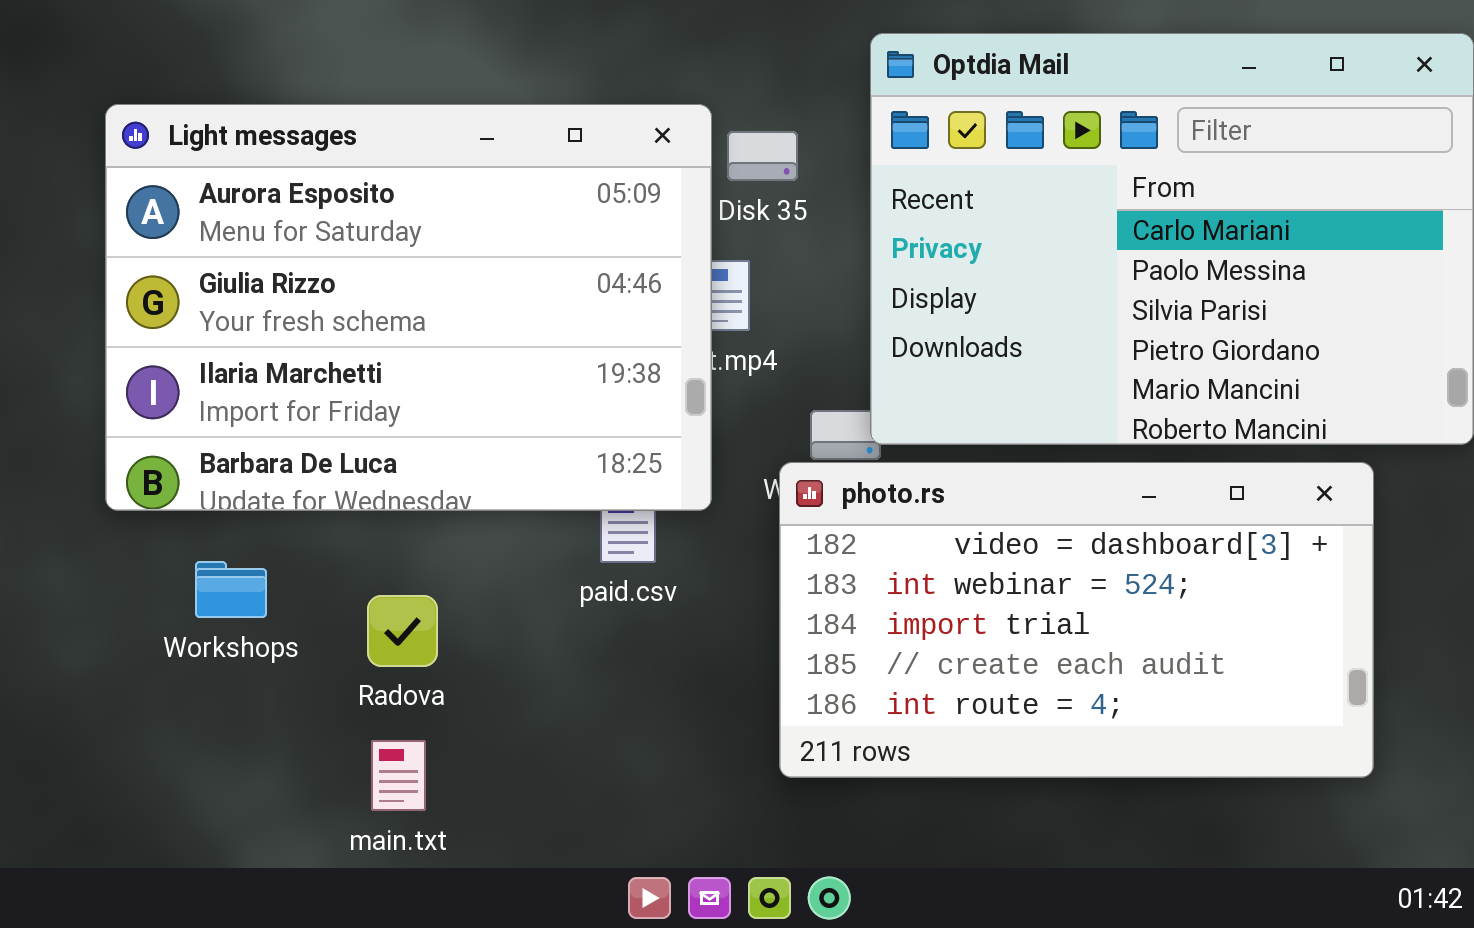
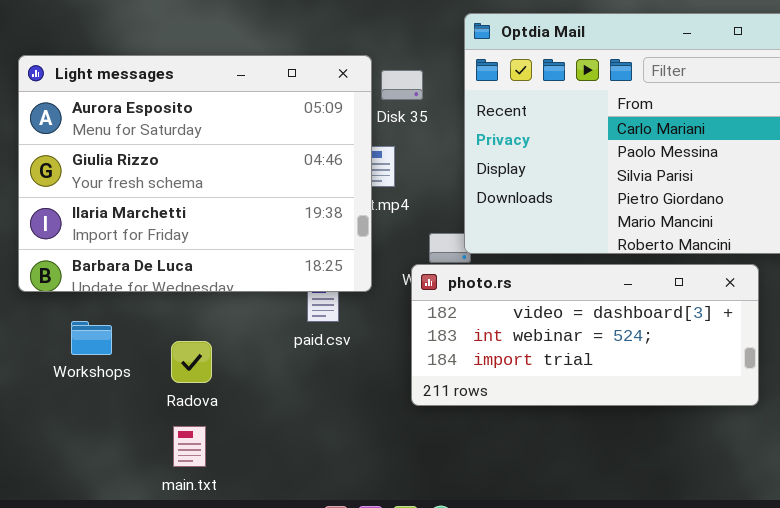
photo.rs: [779,462,1374,778] -> [411,264,759,406], resized

